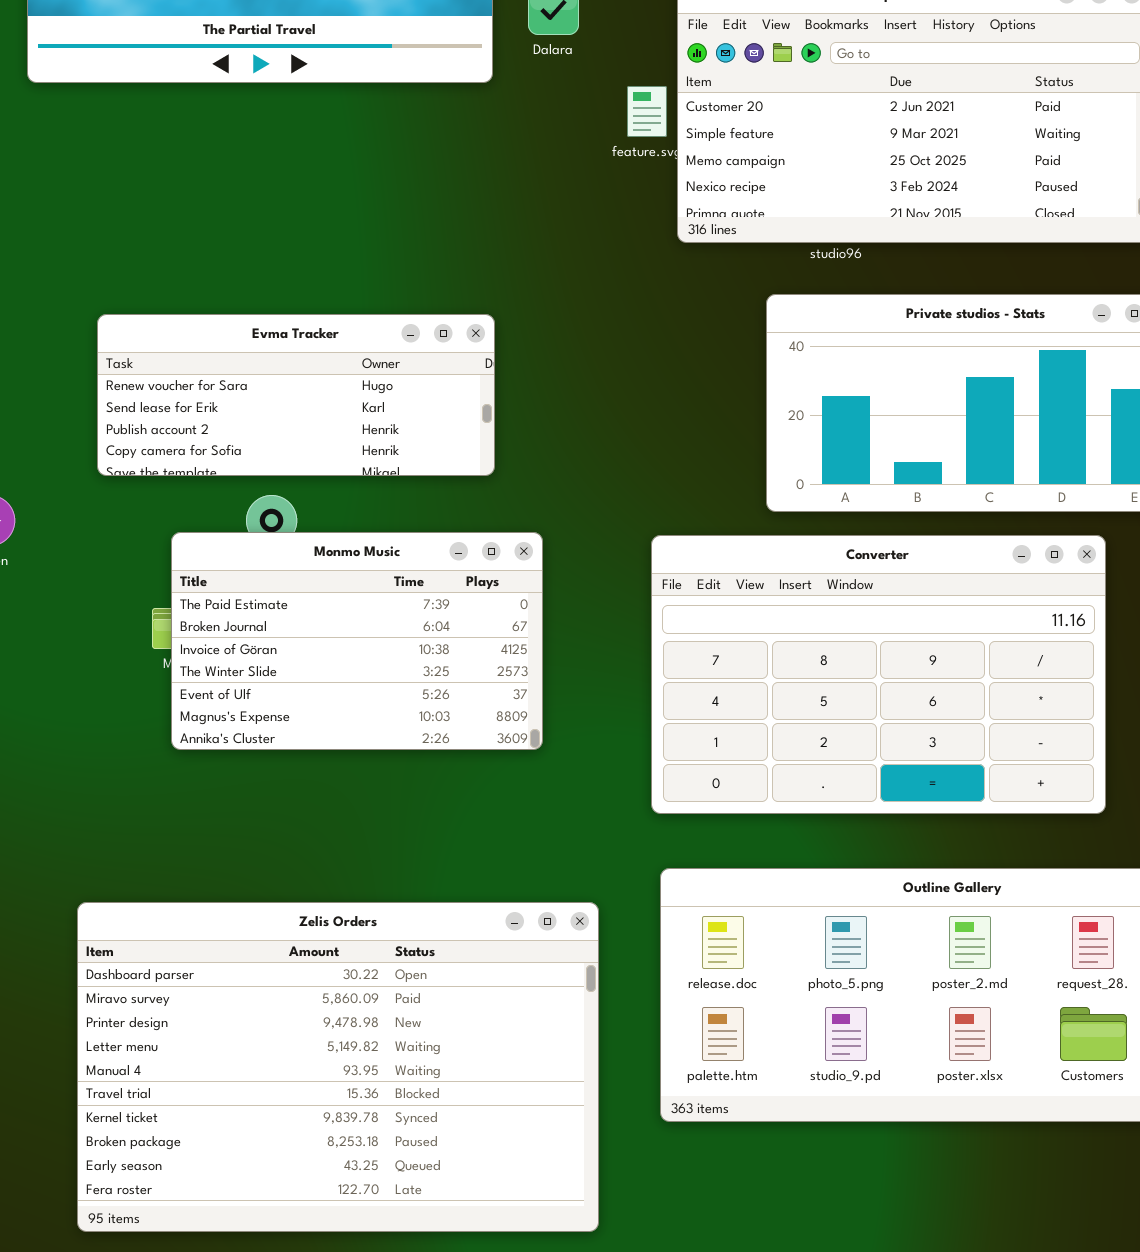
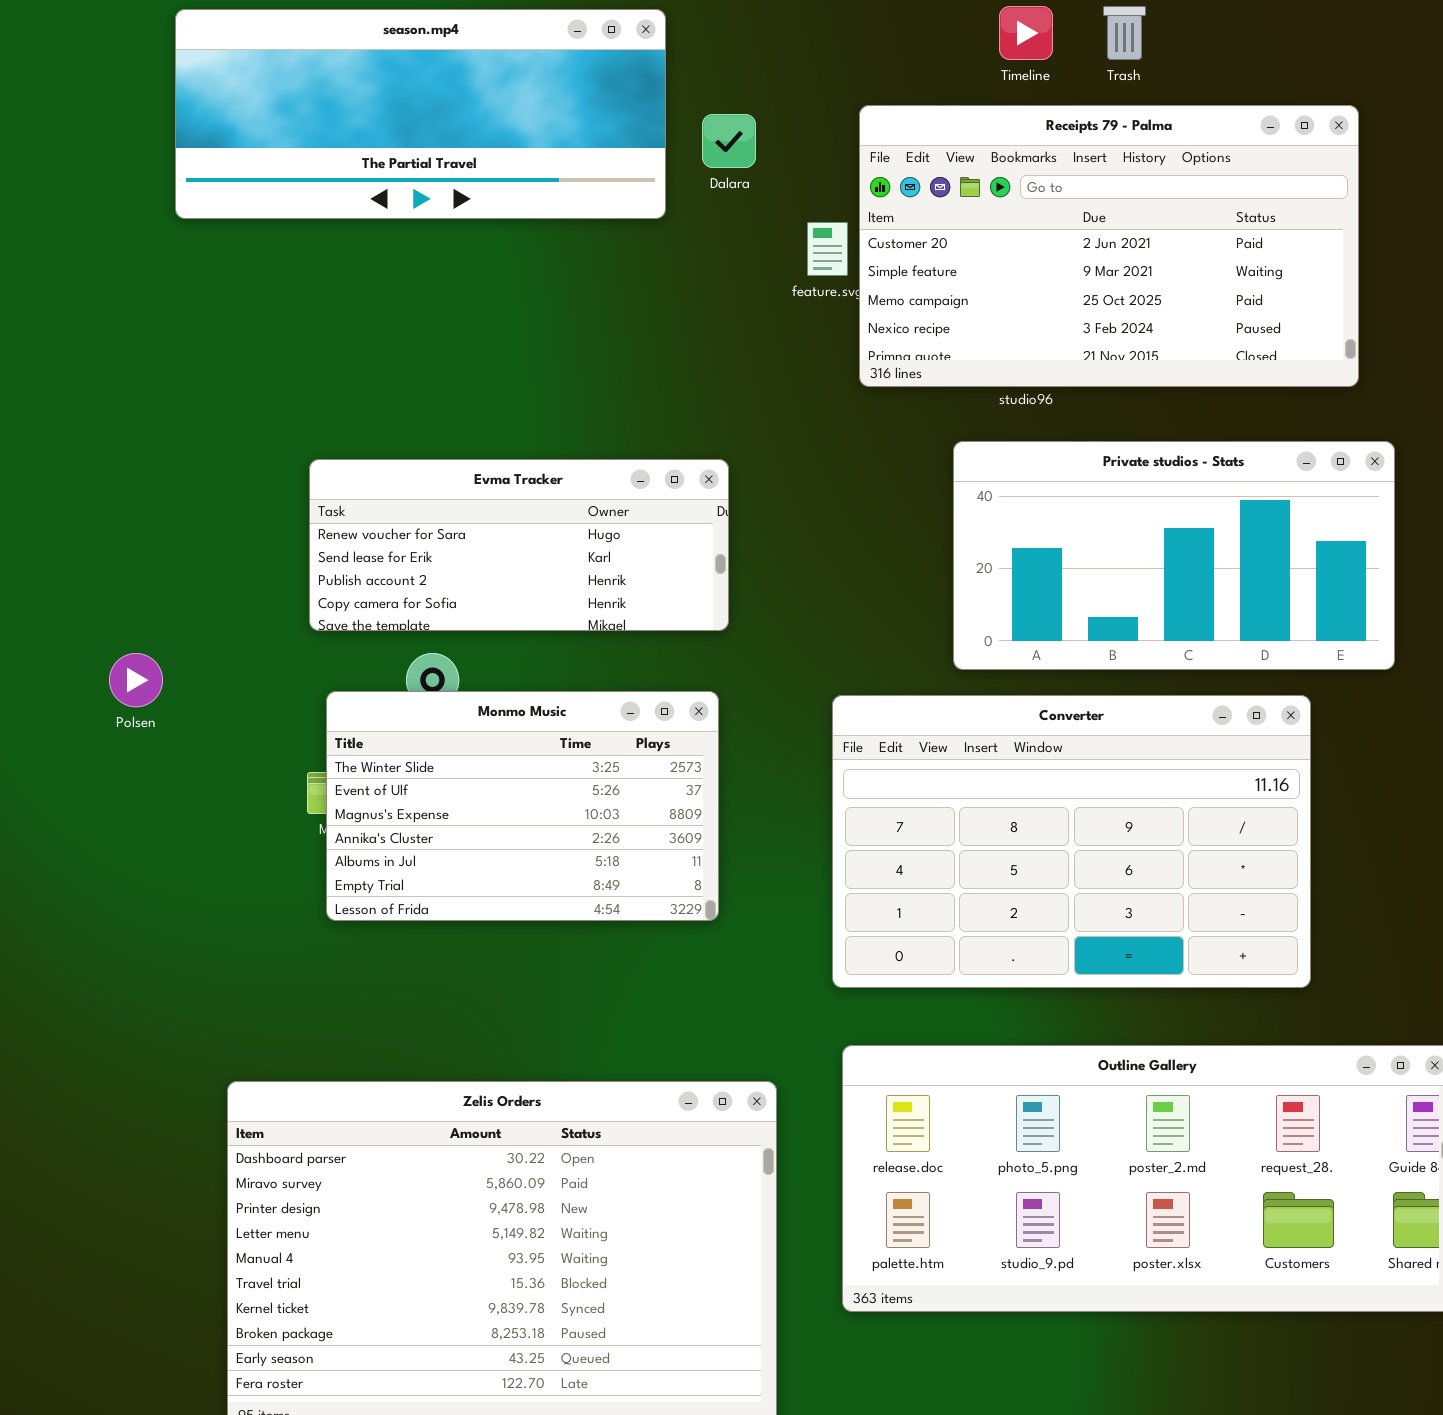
Evma Tracker: [97,314,495,476] -> [309,459,729,631], moved
Monmo Music: [171,532,543,750] -> [326,691,719,921], scrolled down 3 rows

